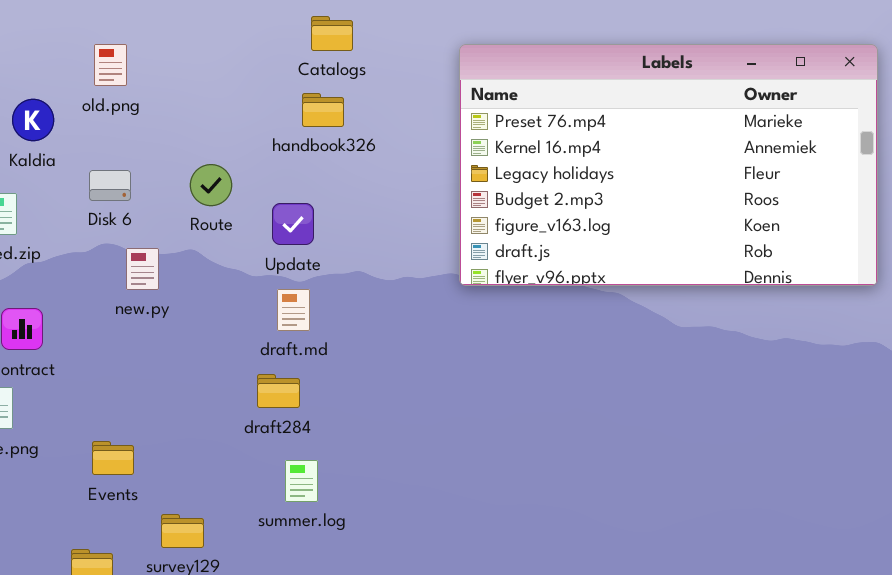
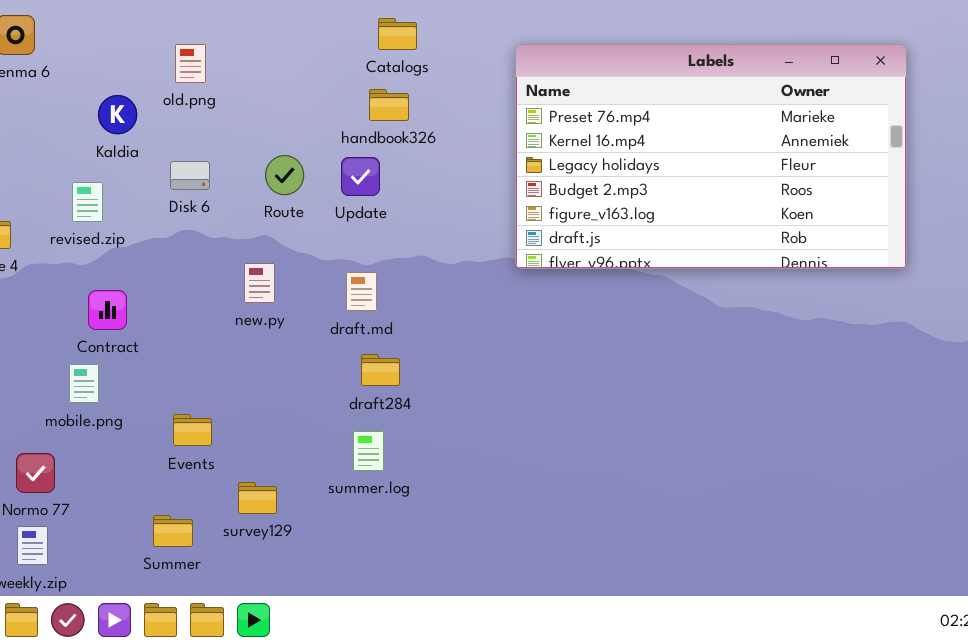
Update: [272,203,314,245] -> [341,157,380,196], moved
new.py: [126,248,159,290] -> [244,263,275,303], moved
draft284: [257,374,300,408] -> [361,354,400,386], moved

